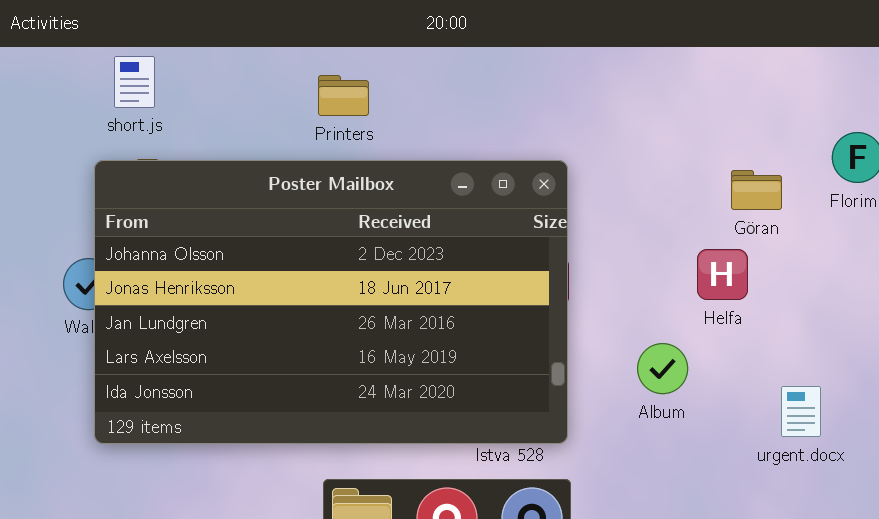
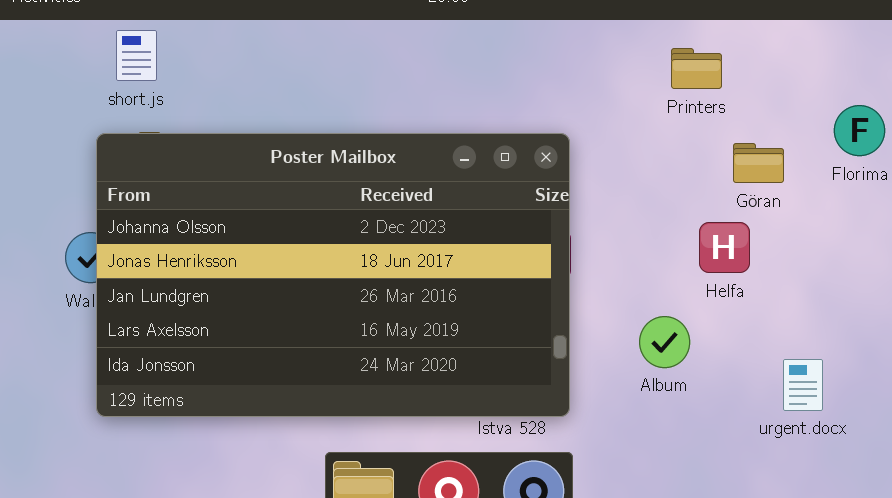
Printers: [318,75,369,116] -> [671,48,722,89], moved

